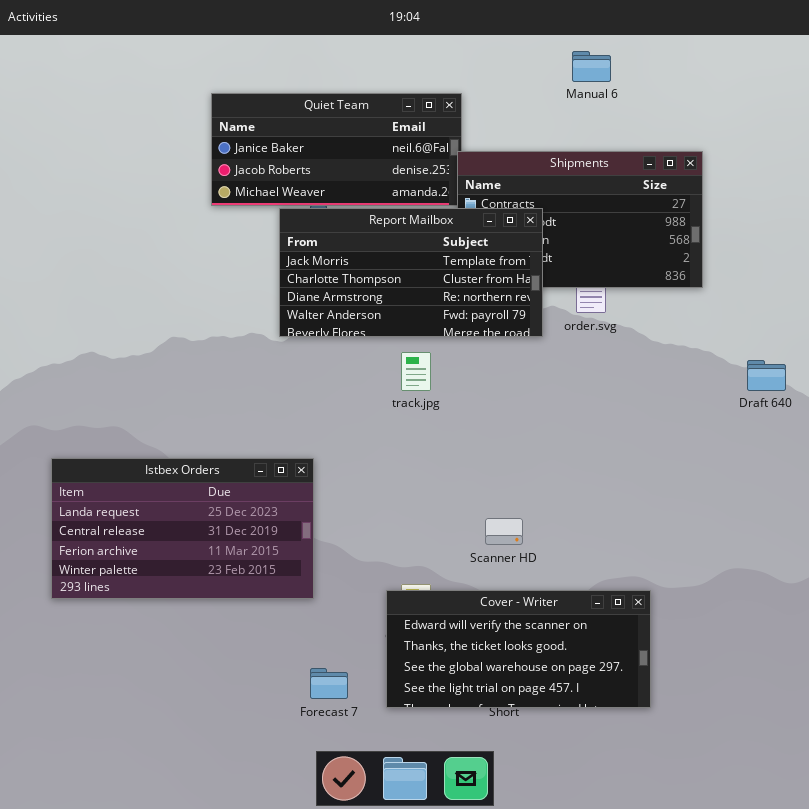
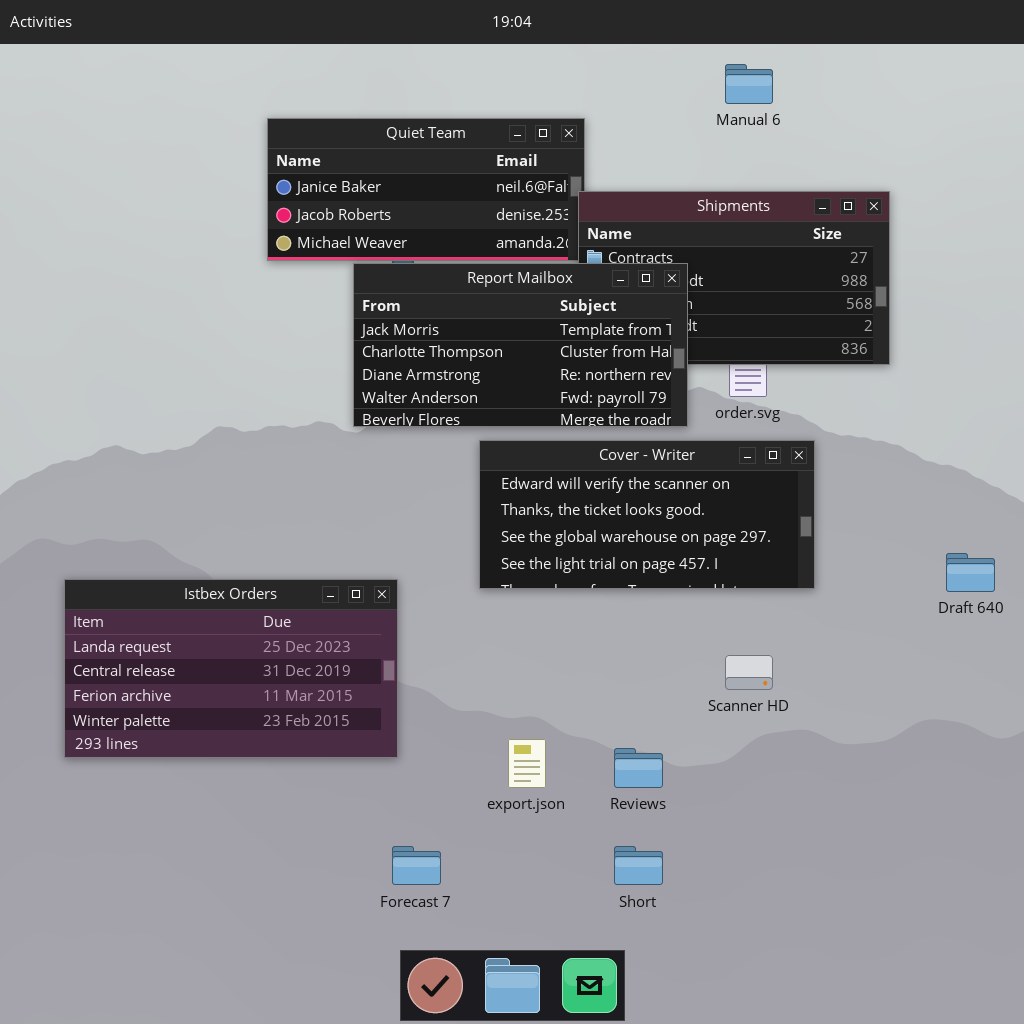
Draft 640: [747,360,786,391] -> [946,553,995,592], moved
Scanner HD: [485,518,523,545] -> [725,655,773,690], moved
Cover - Writer: [386,590,651,708] -> [479,440,815,589], moved

